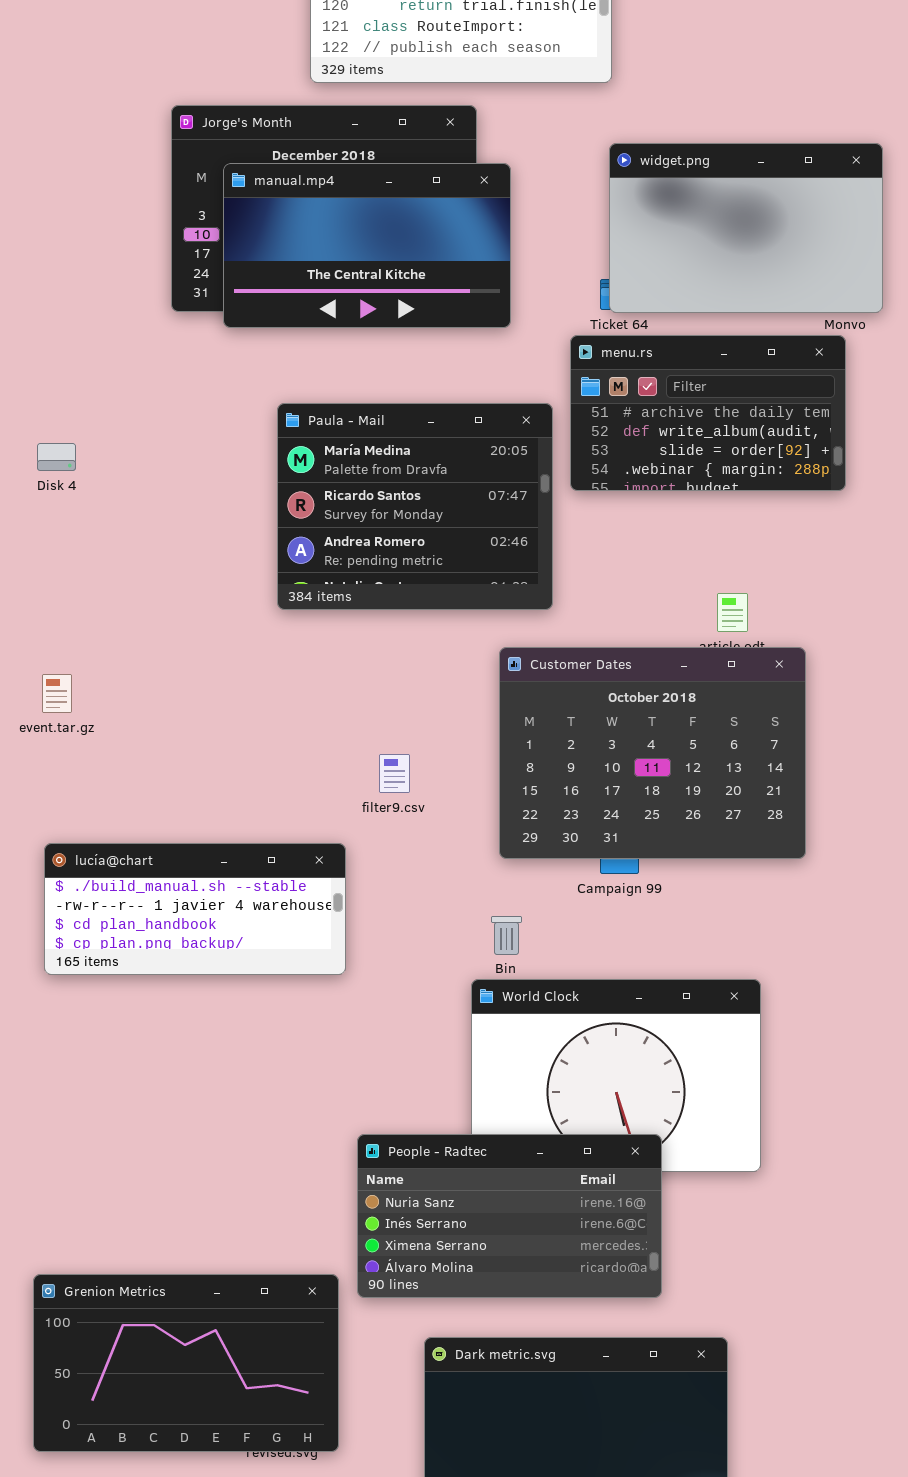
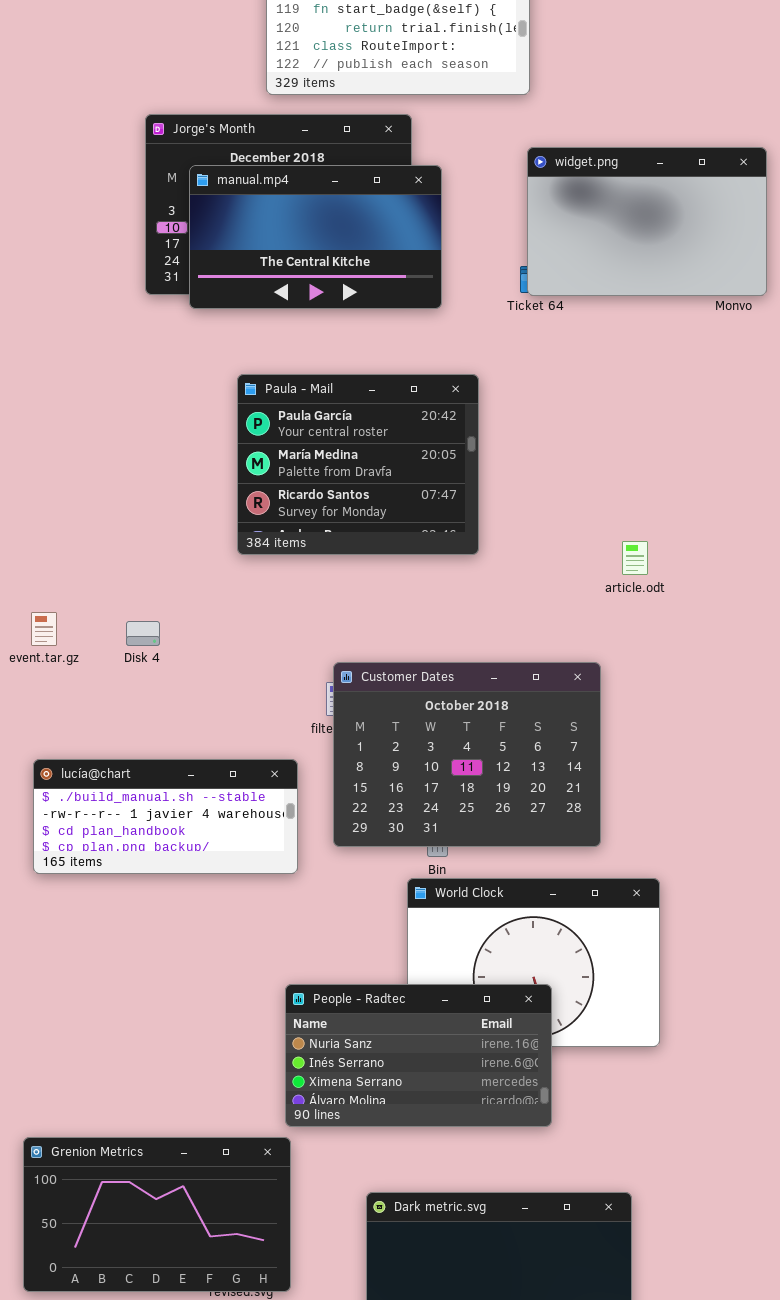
menu.rs: [570,335,846,491] -> none, closed
Paula - Mail: [277,403,553,610] -> [237,374,479,555], scrolled up 1 row
Disk 4: [37,443,76,471] -> [126,621,160,646], moved
Customer Dates: [499,647,806,859] -> [333,662,601,847], moved
People - Radtec: [357,1134,662,1298] -> [285,984,552,1127], moved

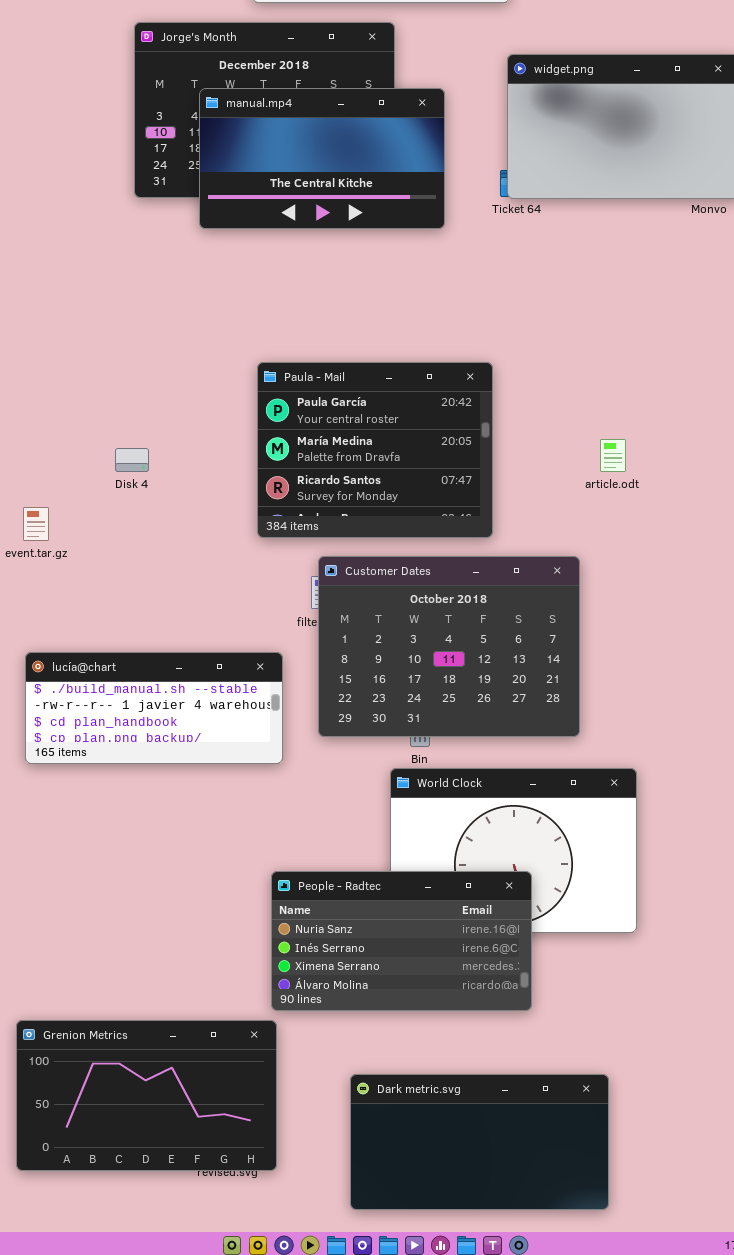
manual.mp4: [189,165,442,309] -> [199,88,445,229], moved
Paula - Mail: [237,374,479,555] -> [257,362,493,538], moved
Disk 4: [126,621,160,646] -> [115,448,149,472], moved

